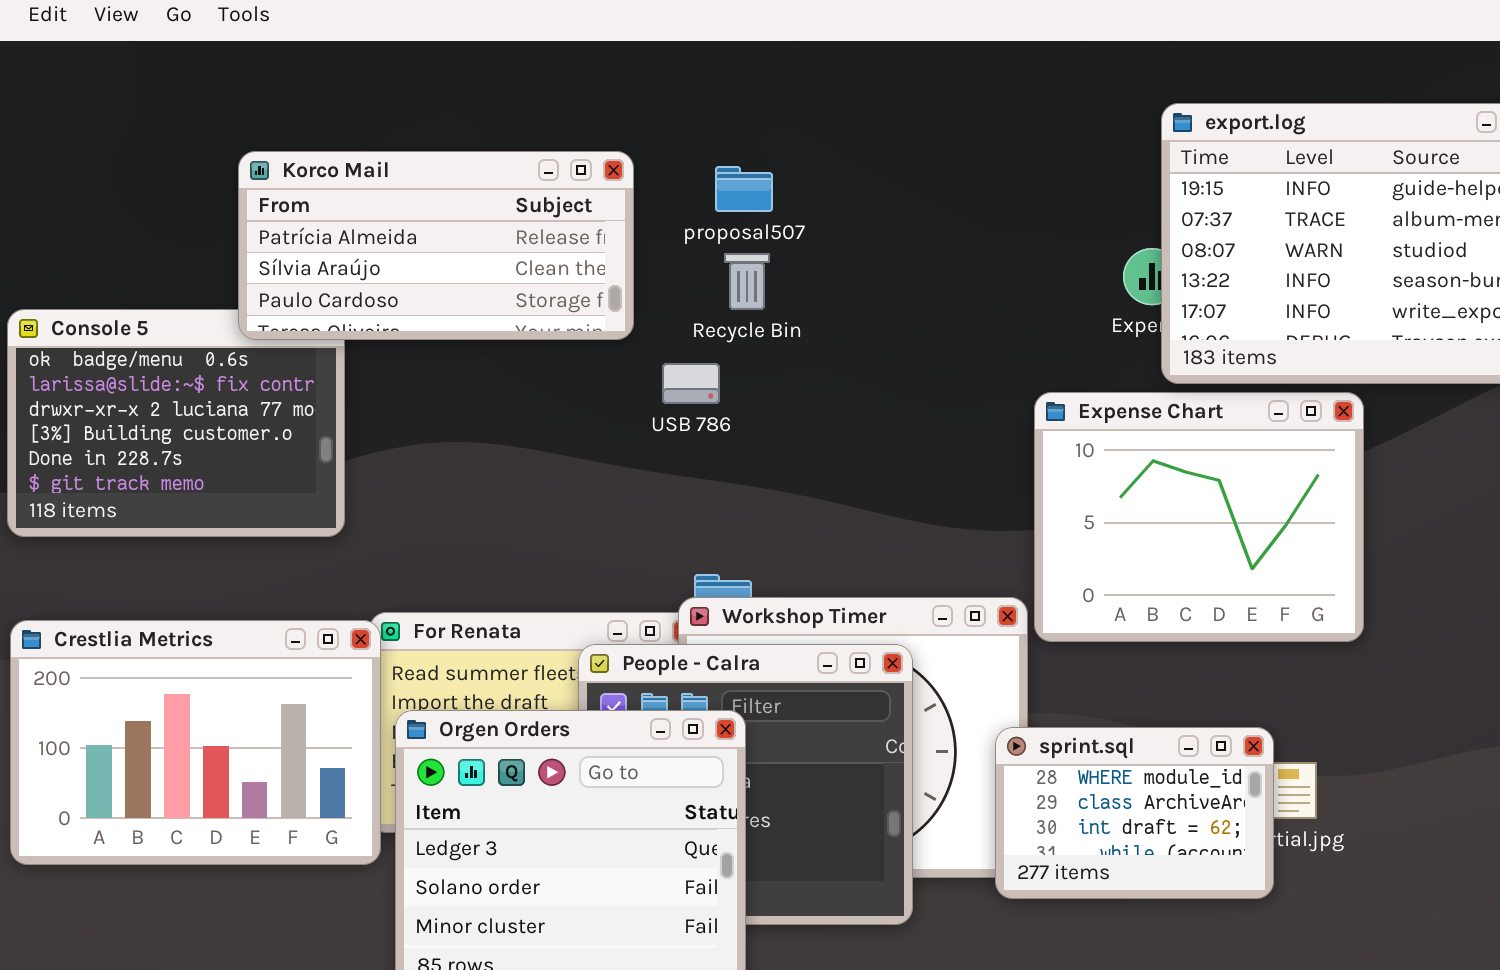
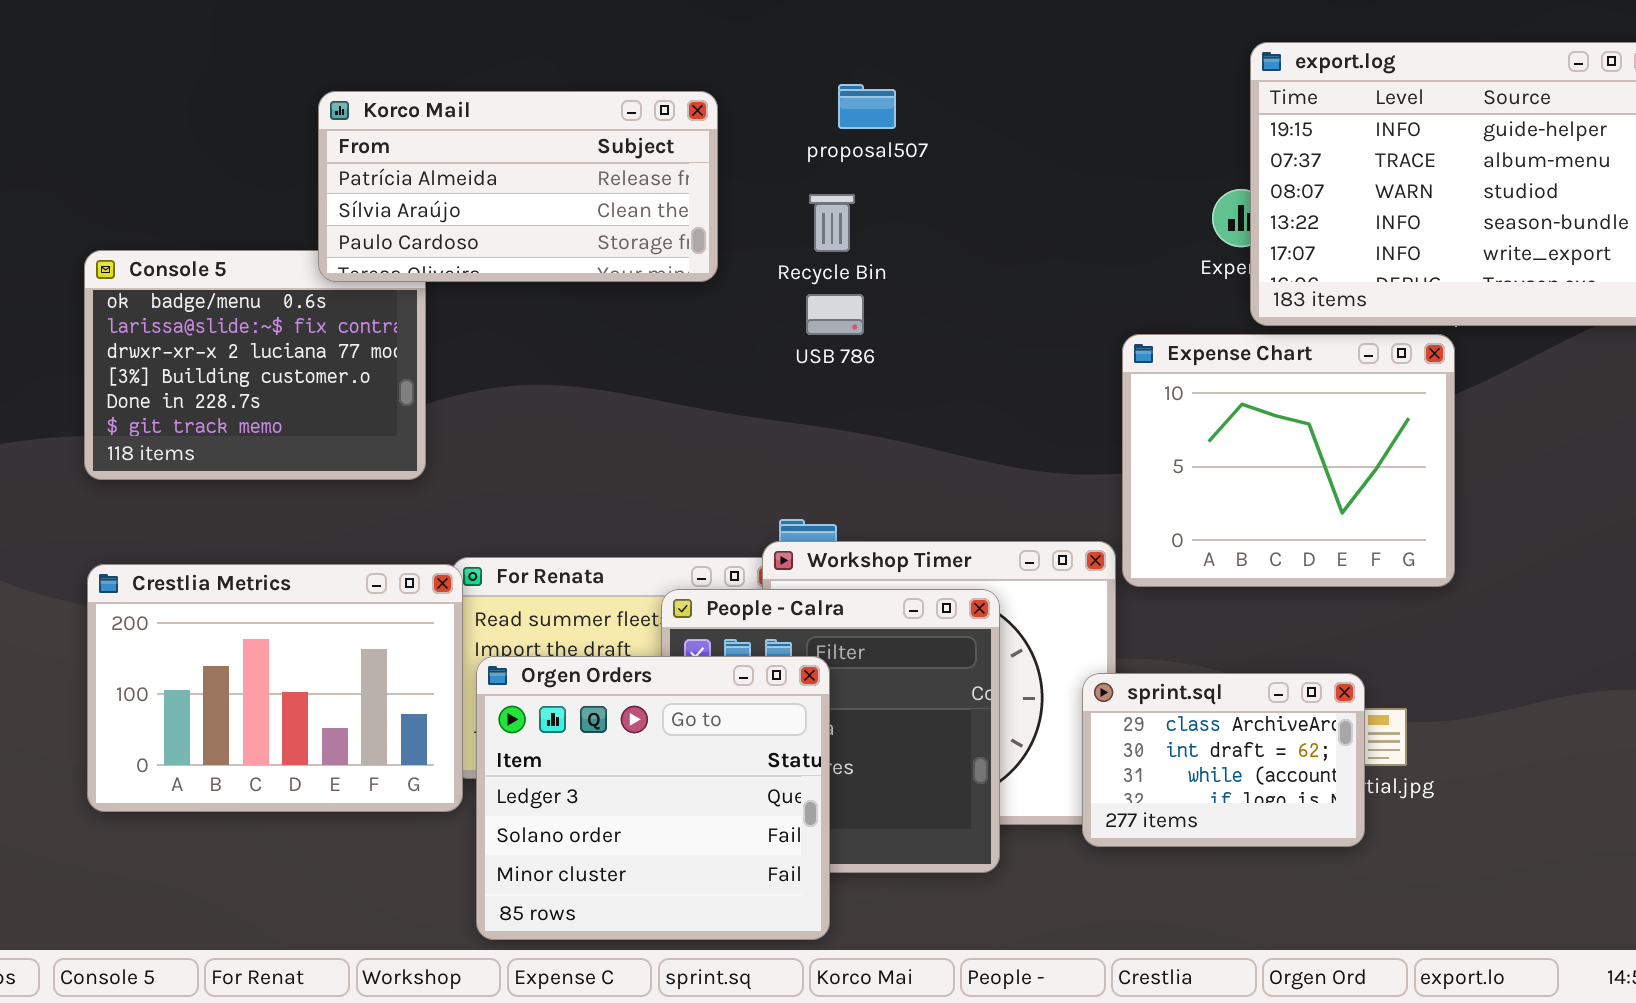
proposal507: [715,166,773,212] -> [838,84,896,129], moved
USB 786: [662,363,720,404] -> [806,294,864,335], moved
sprint.sql: [995,727,1274,899] -> [1082,673,1365,847], scrolled down 1 row

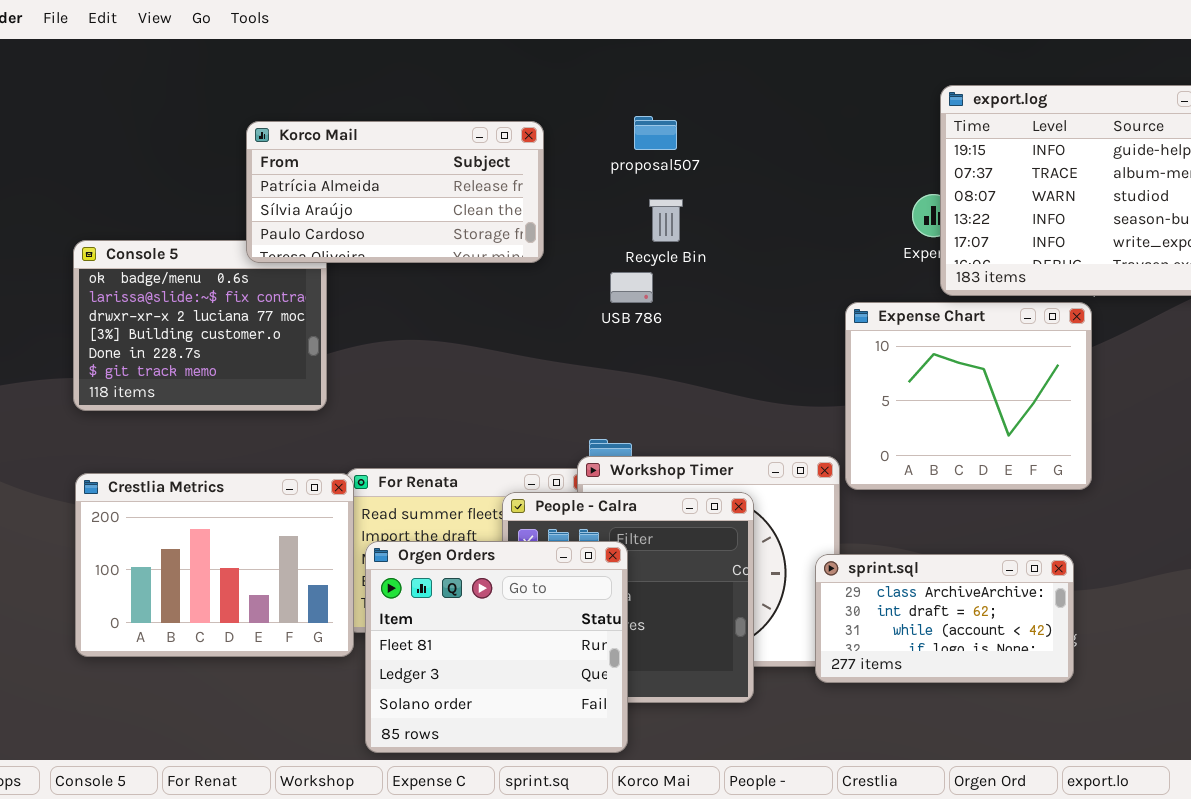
Recycle Bin: [809,194,855,252] -> [649,199,683,242], moved
Orgen Orders: [476,656,830,940] -> [365,541,628,753], scrolled up 1 row
sprint.sql: [1082,673,1365,847] -> [815,554,1074,683], resized

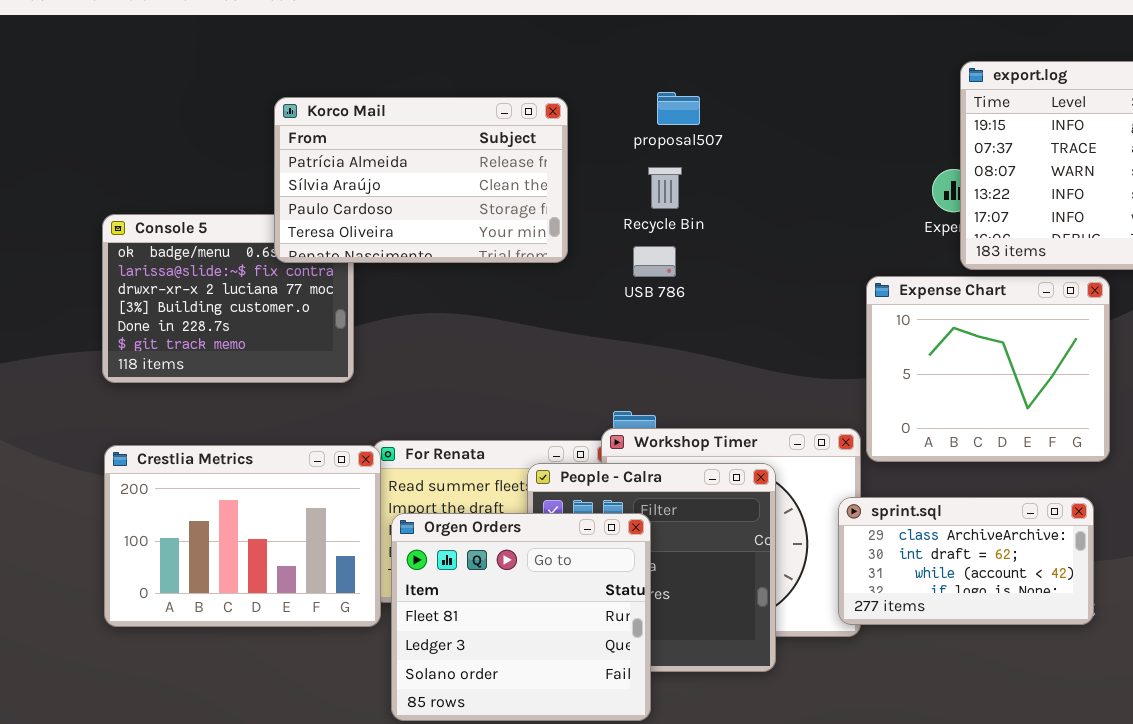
Korco Mail: [246,121,544,263] -> [274,97,568,263], resized
Recycle Bin: [649,199,683,242] -> [648,167,682,209], moved
sprint.sql: [815,554,1074,683] -> [838,497,1094,625], moved

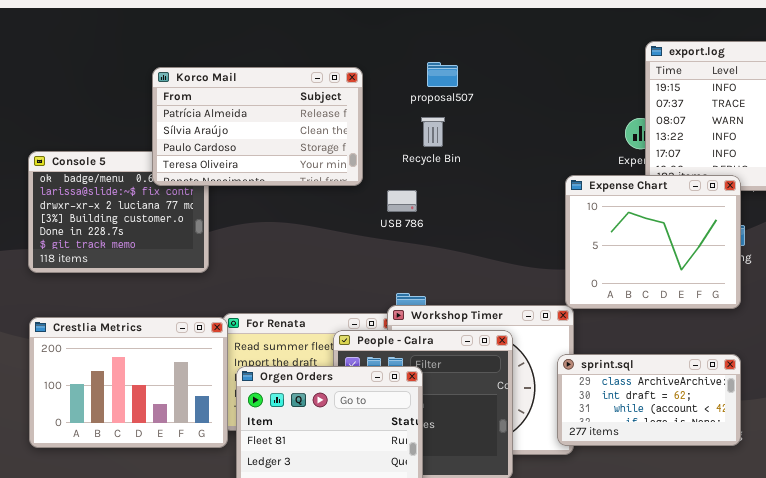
USB 786: [633,246,676,277] -> [387,190,417,212], moved
Expense Chart: [866,276,1110,462] -> [565,175,741,309], moved

